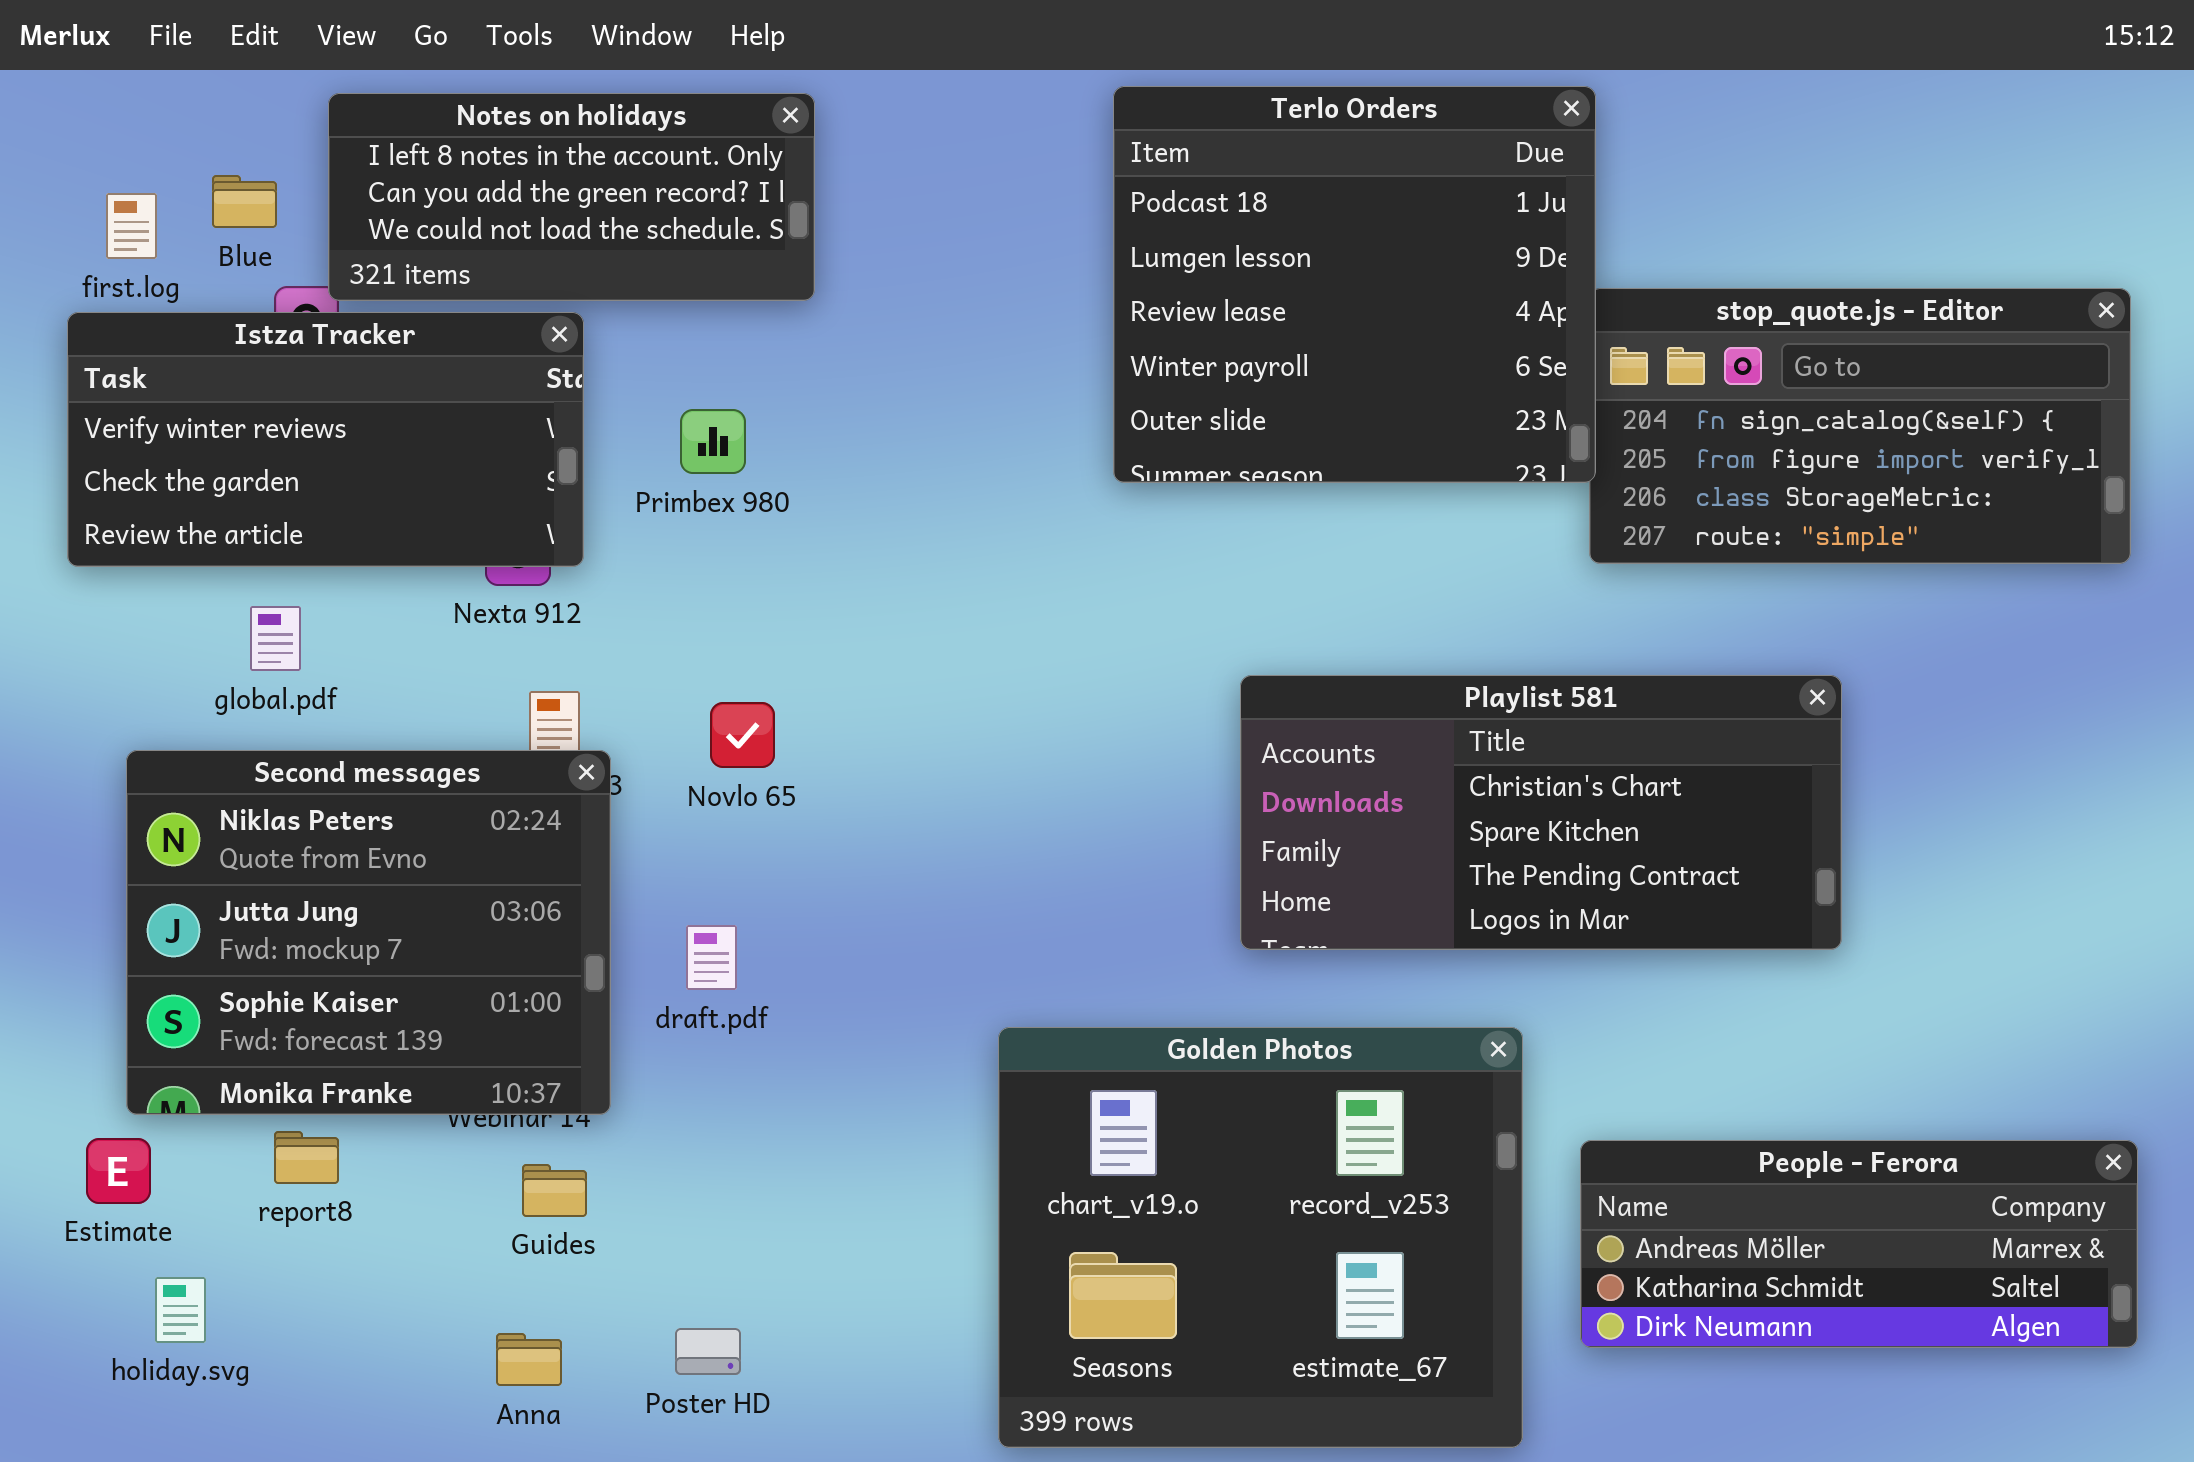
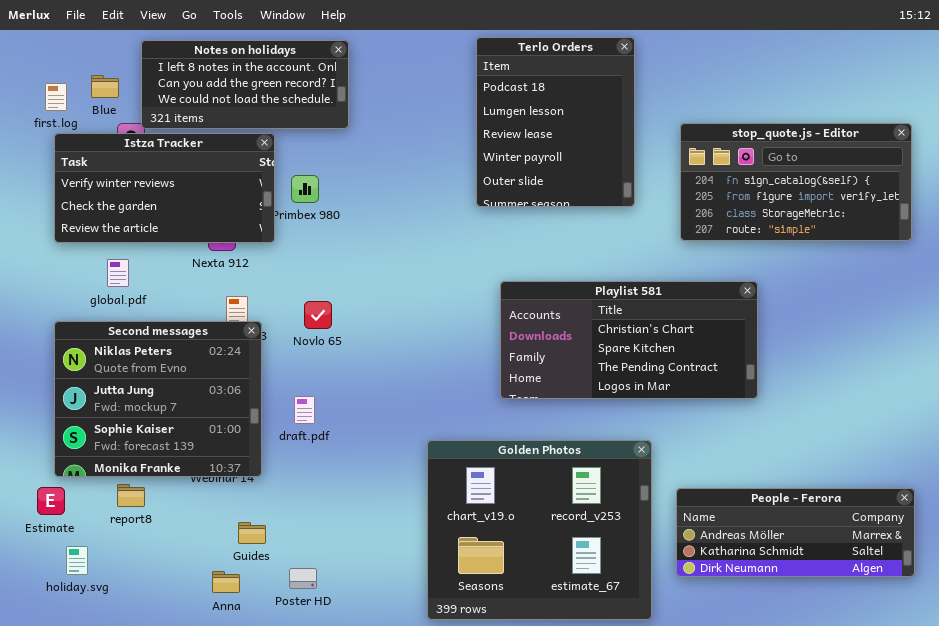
Terlo Orders: [1113,86,1596,483] -> [476,37,635,207], resized
Istza Tracker: [67,312,584,567] -> [54,133,275,243], moved
Playlist 581: [1240,675,1842,950] -> [500,281,758,399], moved
Guides: [522,1164,587,1217] -> [238,522,266,544], moved

